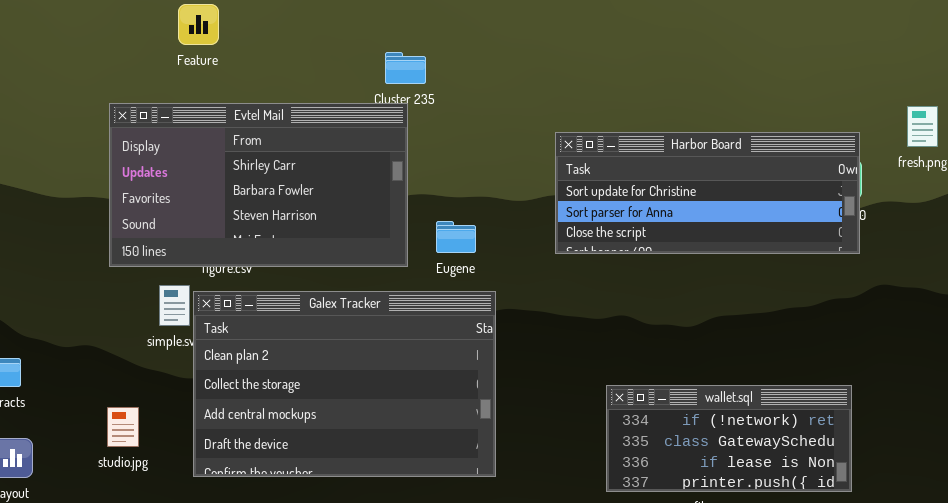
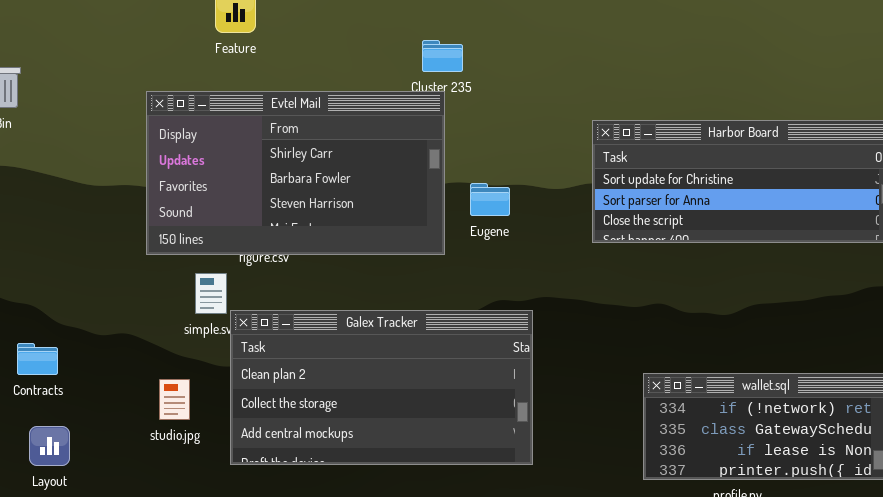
Eugene: [436,221,476,253] -> [470,183,510,216], moved
Galex Tracker: [193,291,496,477] -> [230,310,533,465], resized
studio.jpg: [107,407,139,447] -> [159,379,190,420], moved

